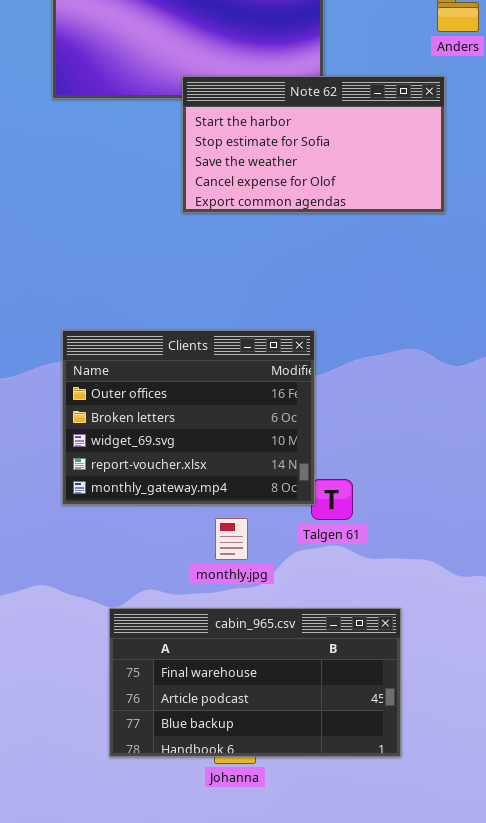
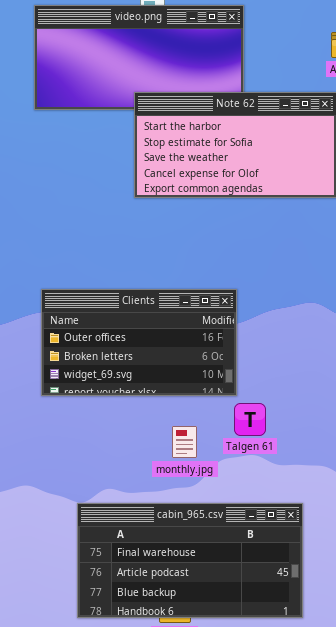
Clients: [62,330,315,505] -> [41,289,237,396], resized
monthly.jpg: [215,518,248,560] -> [172,426,197,458], moved

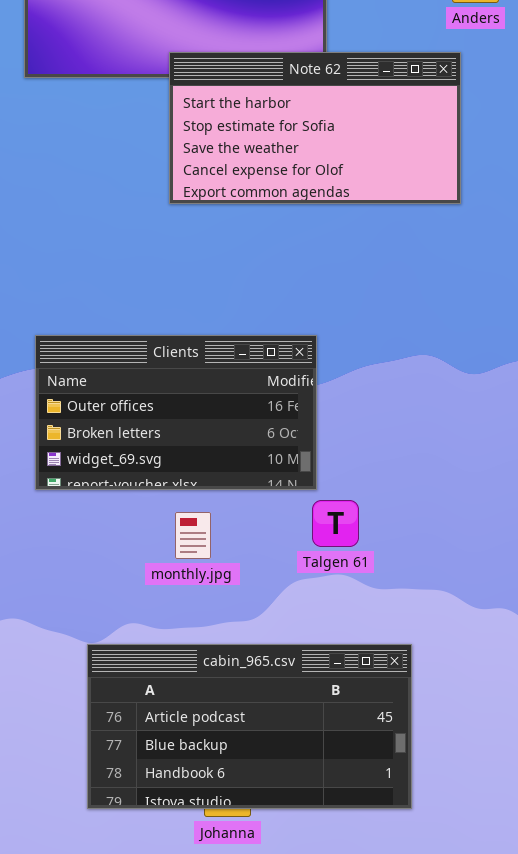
monthly.jpg: [172,426,197,458] -> [175,512,211,559], moved
cabin_965.csv: [77,503,303,618] -> [87,644,412,809], scrolled down 1 row

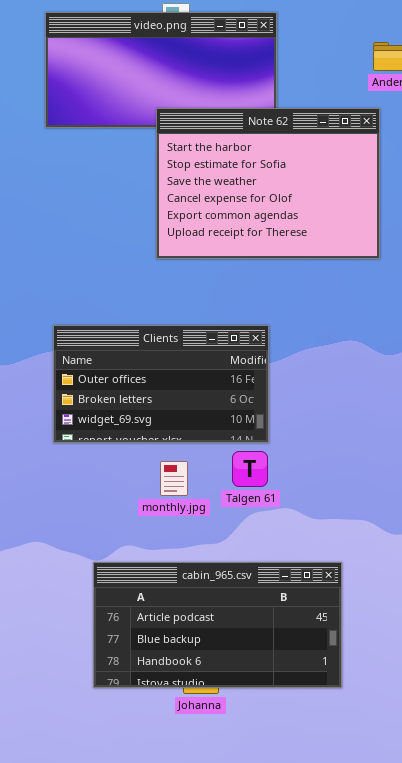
Note 62: [169,52,461,204] -> [156,108,380,259], resized
Talgen 61: [312,500,359,547] -> [232,451,268,487], moved

